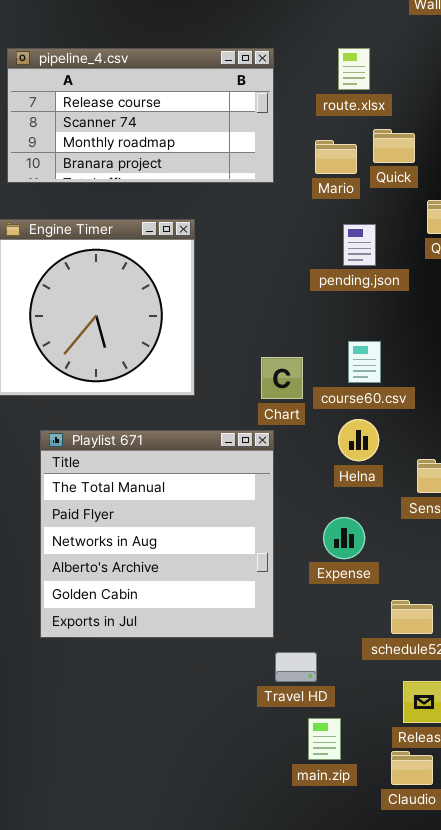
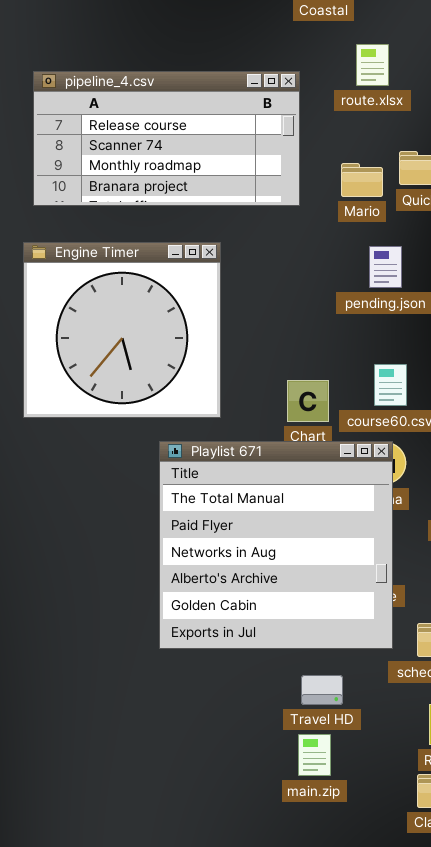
route.xlsx: [338,48,370,90] -> [356,44,389,86], moved
Playlist 671: [40,430,274,638] -> [159,441,393,649], moved
main.zip: [308,718,341,760] -> [298,734,331,776], moved

